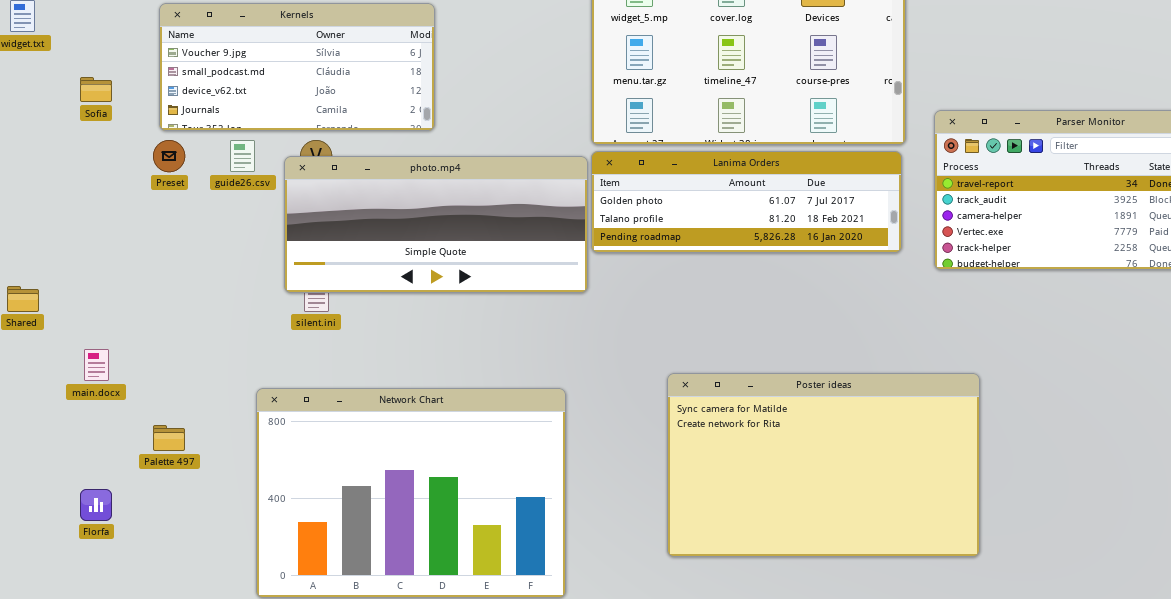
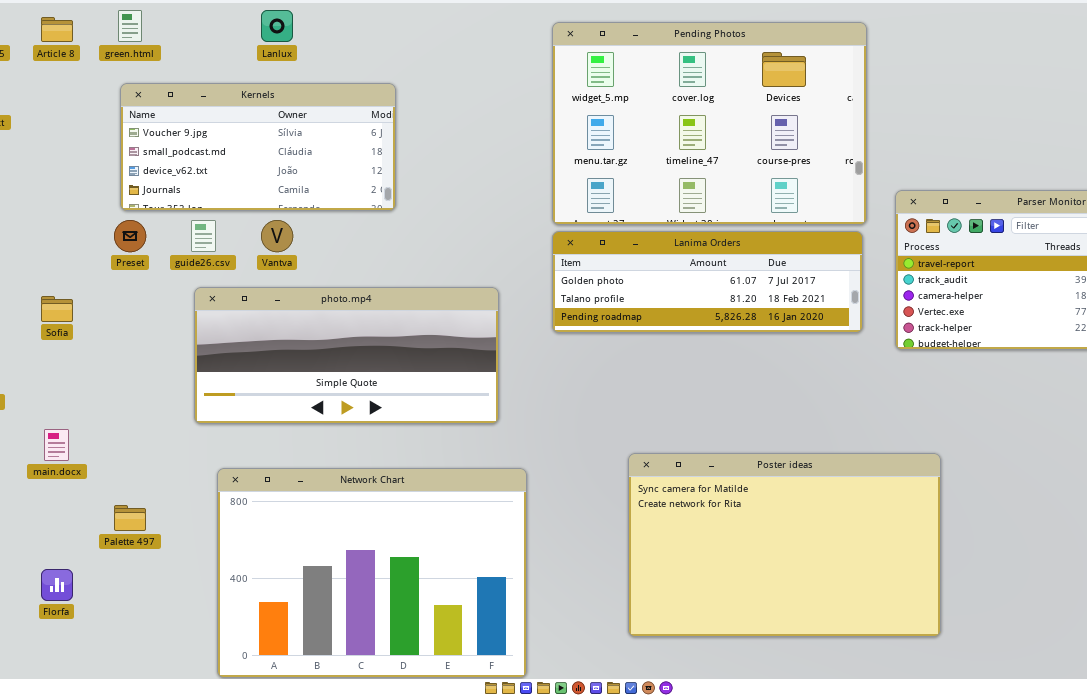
Sofia: [80,77,112,102] -> [41,296,73,322], moved
photo.mp4: [284,156,588,293] -> [194,287,499,424], moved

